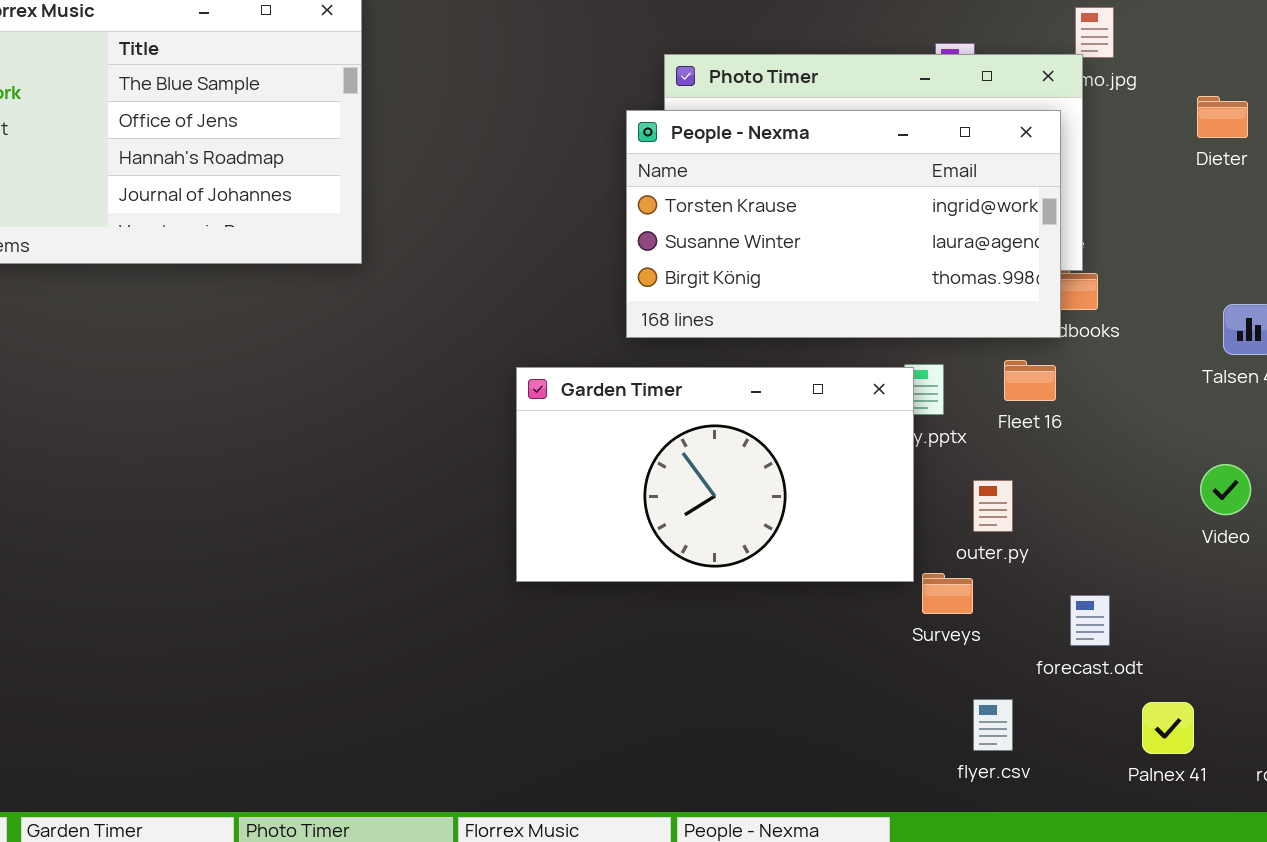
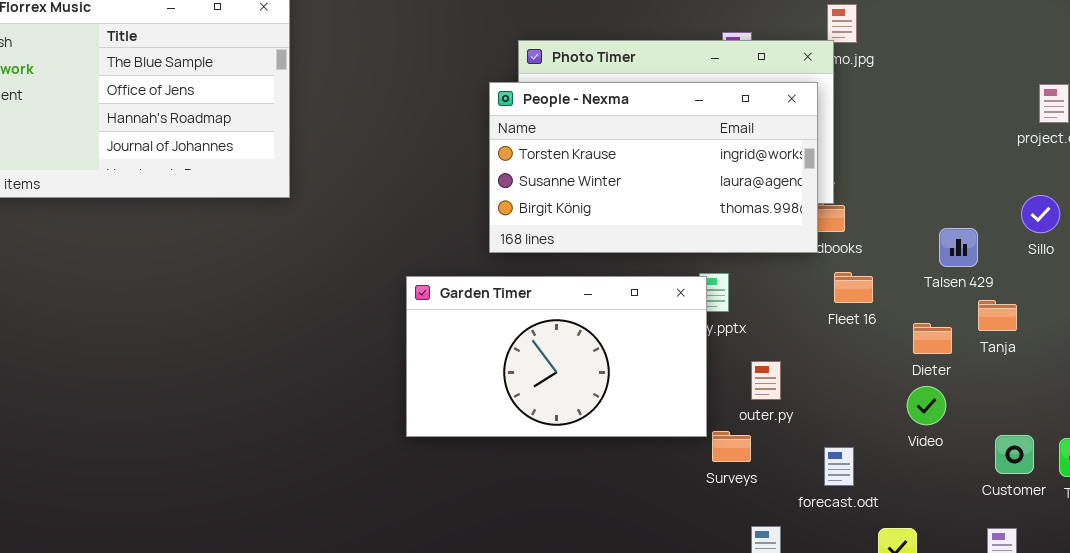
Dieter: [1197,96,1248,138] -> [913,323,952,354], moved
Fleet 16: [1004,360,1056,401] -> [834,272,873,303], moved
Video: [1200,464,1251,515] -> [907,386,946,425], moved

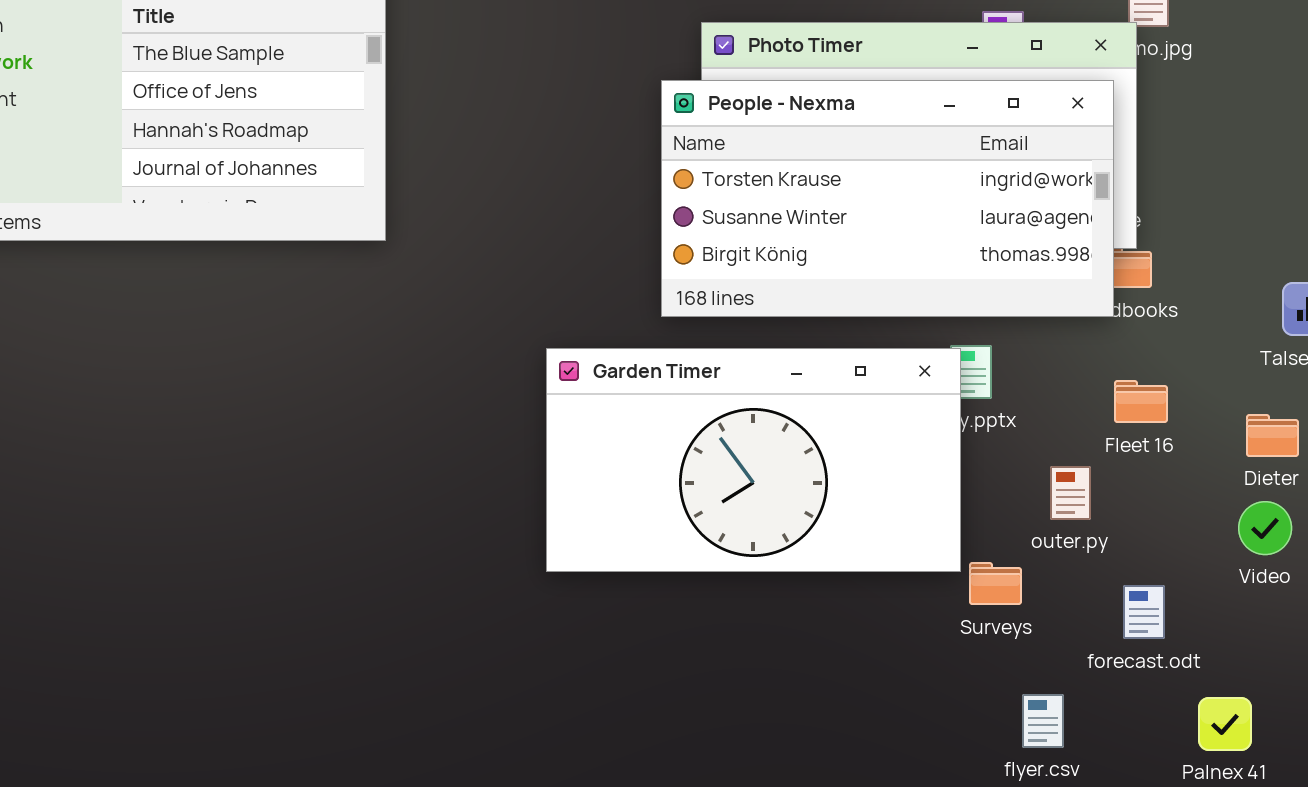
Fleet 16: [834,272,873,303] -> [1114,380,1168,423], moved
outer.py: [751,361,781,400] -> [1050,466,1091,520], moved

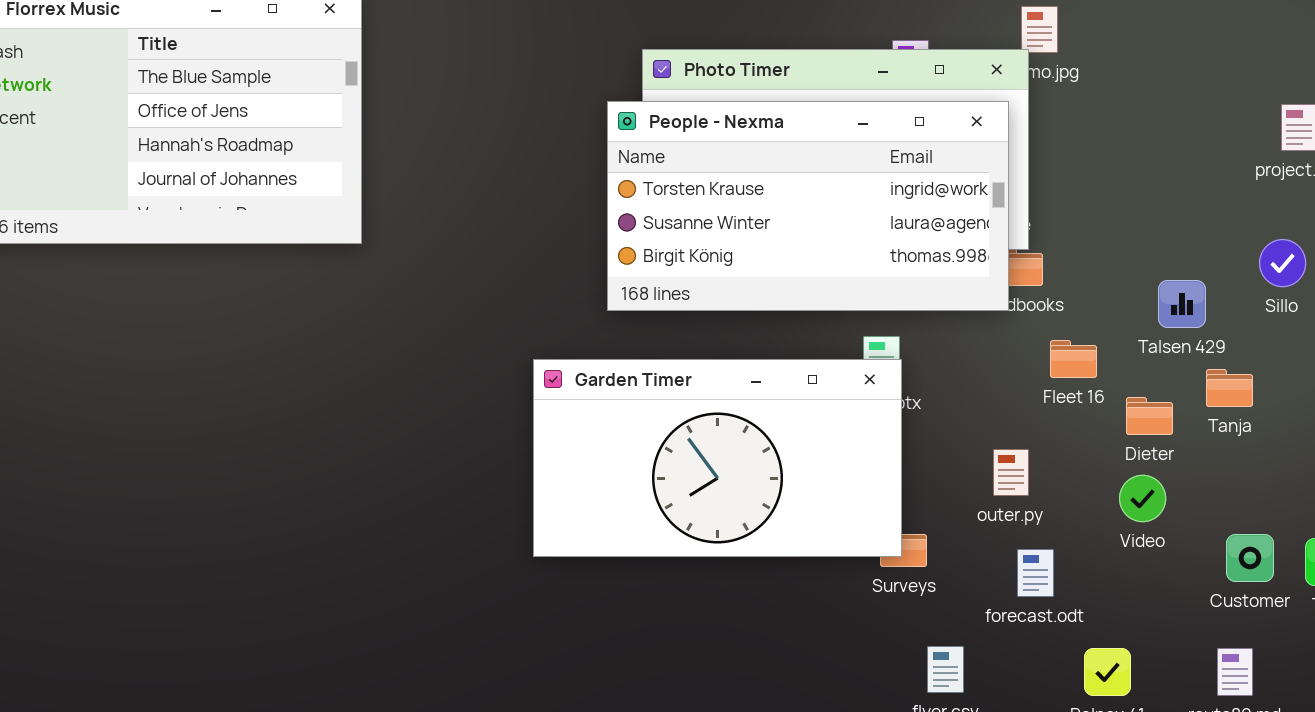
Garden Timer: [546,348,961,572] -> [533,359,902,557], moved
Fleet 16: [1114,380,1168,423] -> [1050,340,1097,378], moved
outer.py: [1050,466,1091,520] -> [993,449,1029,496], moved

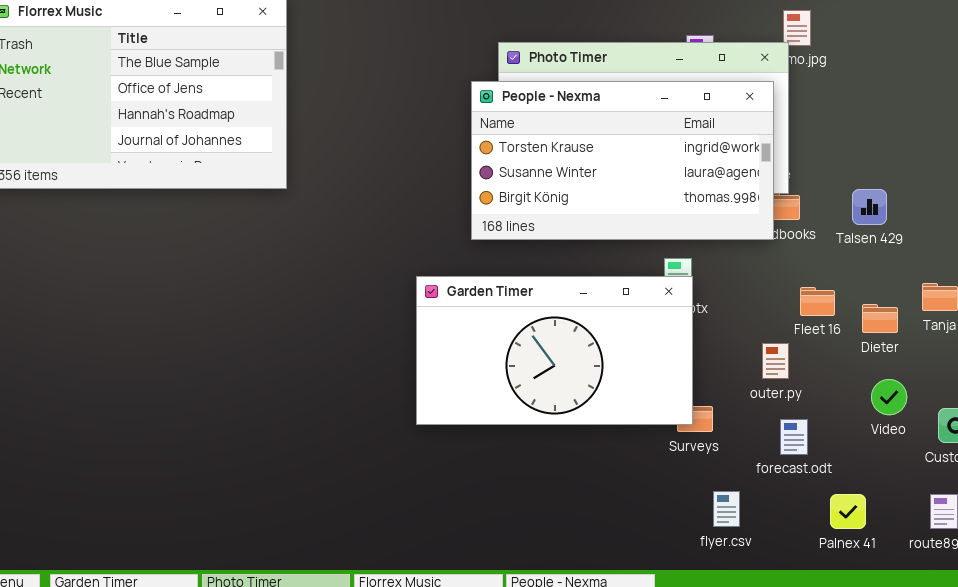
Talsen 429: [1158,280,1206,328] -> [852,189,887,225], moved
Fleet 16: [1050,340,1097,378] -> [800,287,835,316], moved
Video: [1119,475,1166,522] -> [871,379,907,415], moved

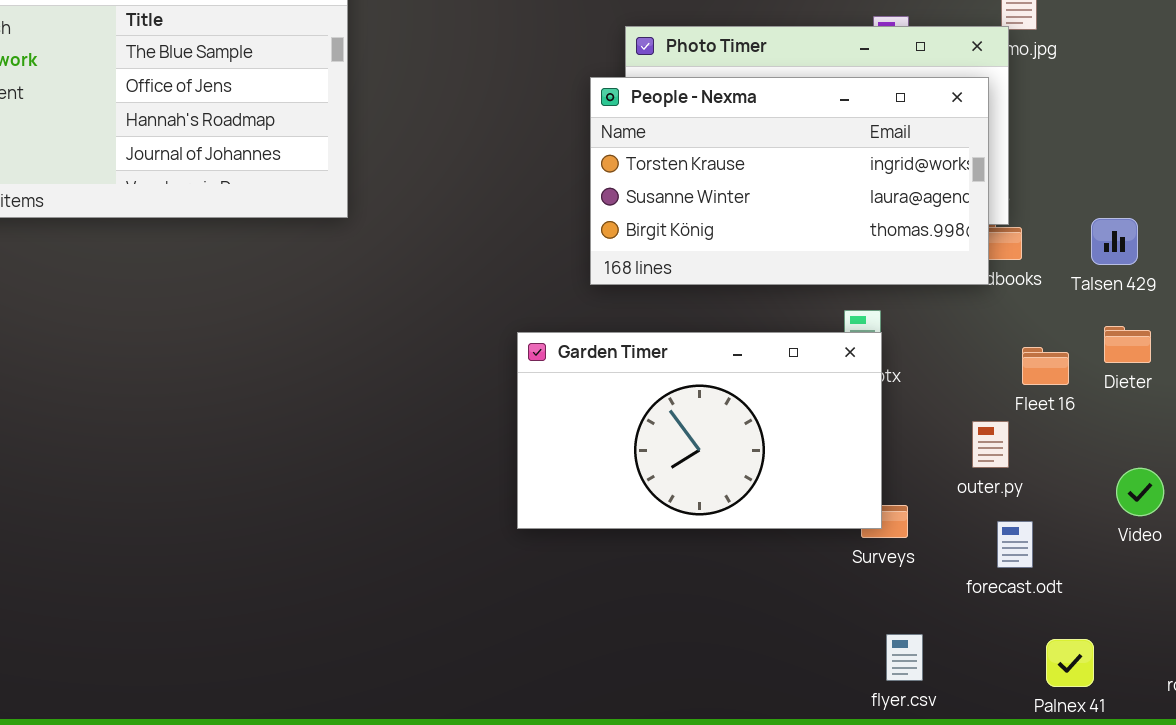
Dieter: [862,304,898,333] -> [1104,326,1151,363], moved
flyer.csv: [713,491,740,527] -> [886,634,923,681], moved
Palnex 41: [830,494,866,529] -> [1046,639,1094,687], moved

